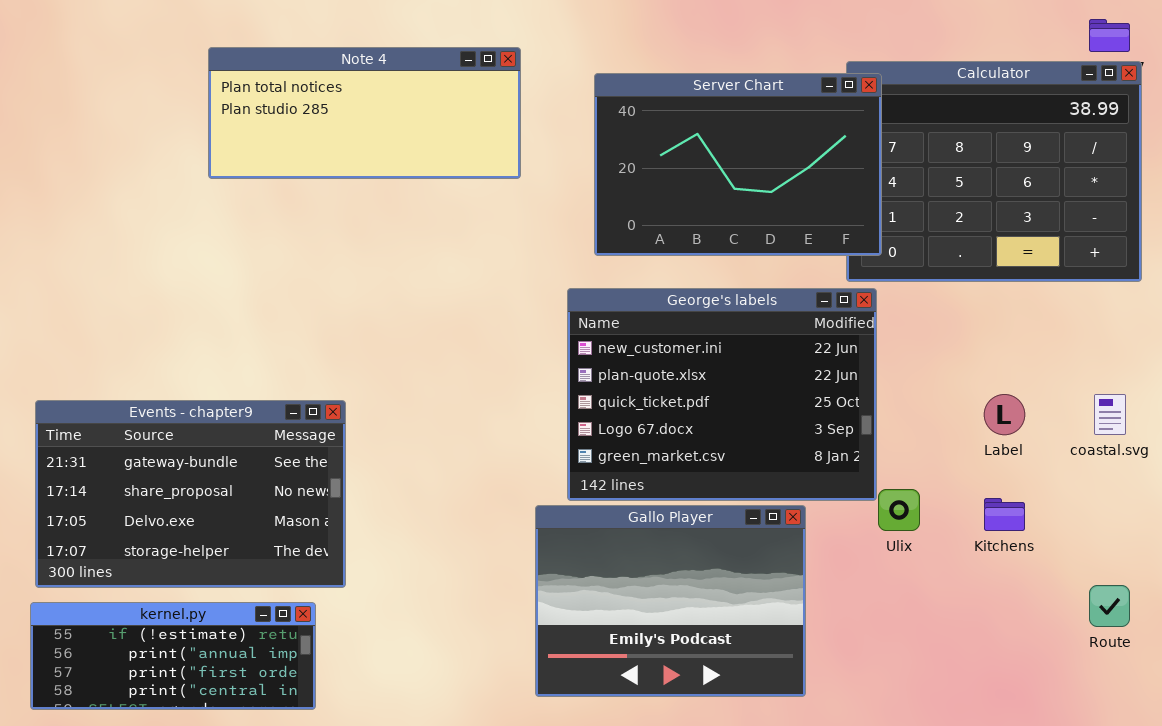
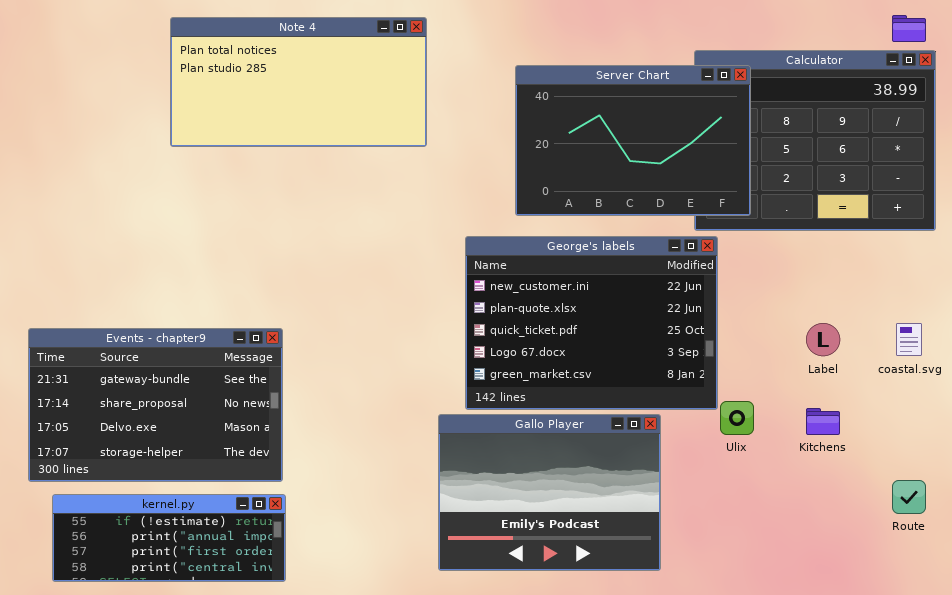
Note 4: [208,47,521,179] -> [170,17,427,147], resized
Server Chart: [594,73,882,256] -> [515,65,751,216], moved
kernel.py: [30,602,316,710] -> [52,494,286,582], moved

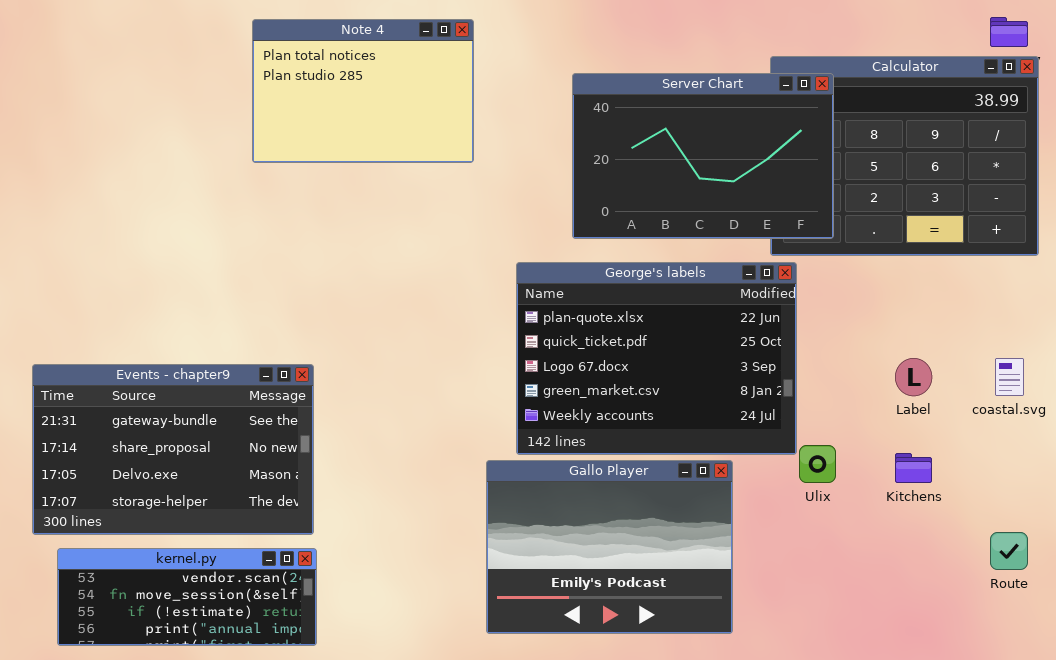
Note 4: [170,17,427,147] -> [252,19,474,163], resized
George's labels: [465,236,718,410] -> [516,262,797,455], scrolled down 1 row
kernel.py: [52,494,286,582] -> [57,548,317,646], scrolled up 2 rows

